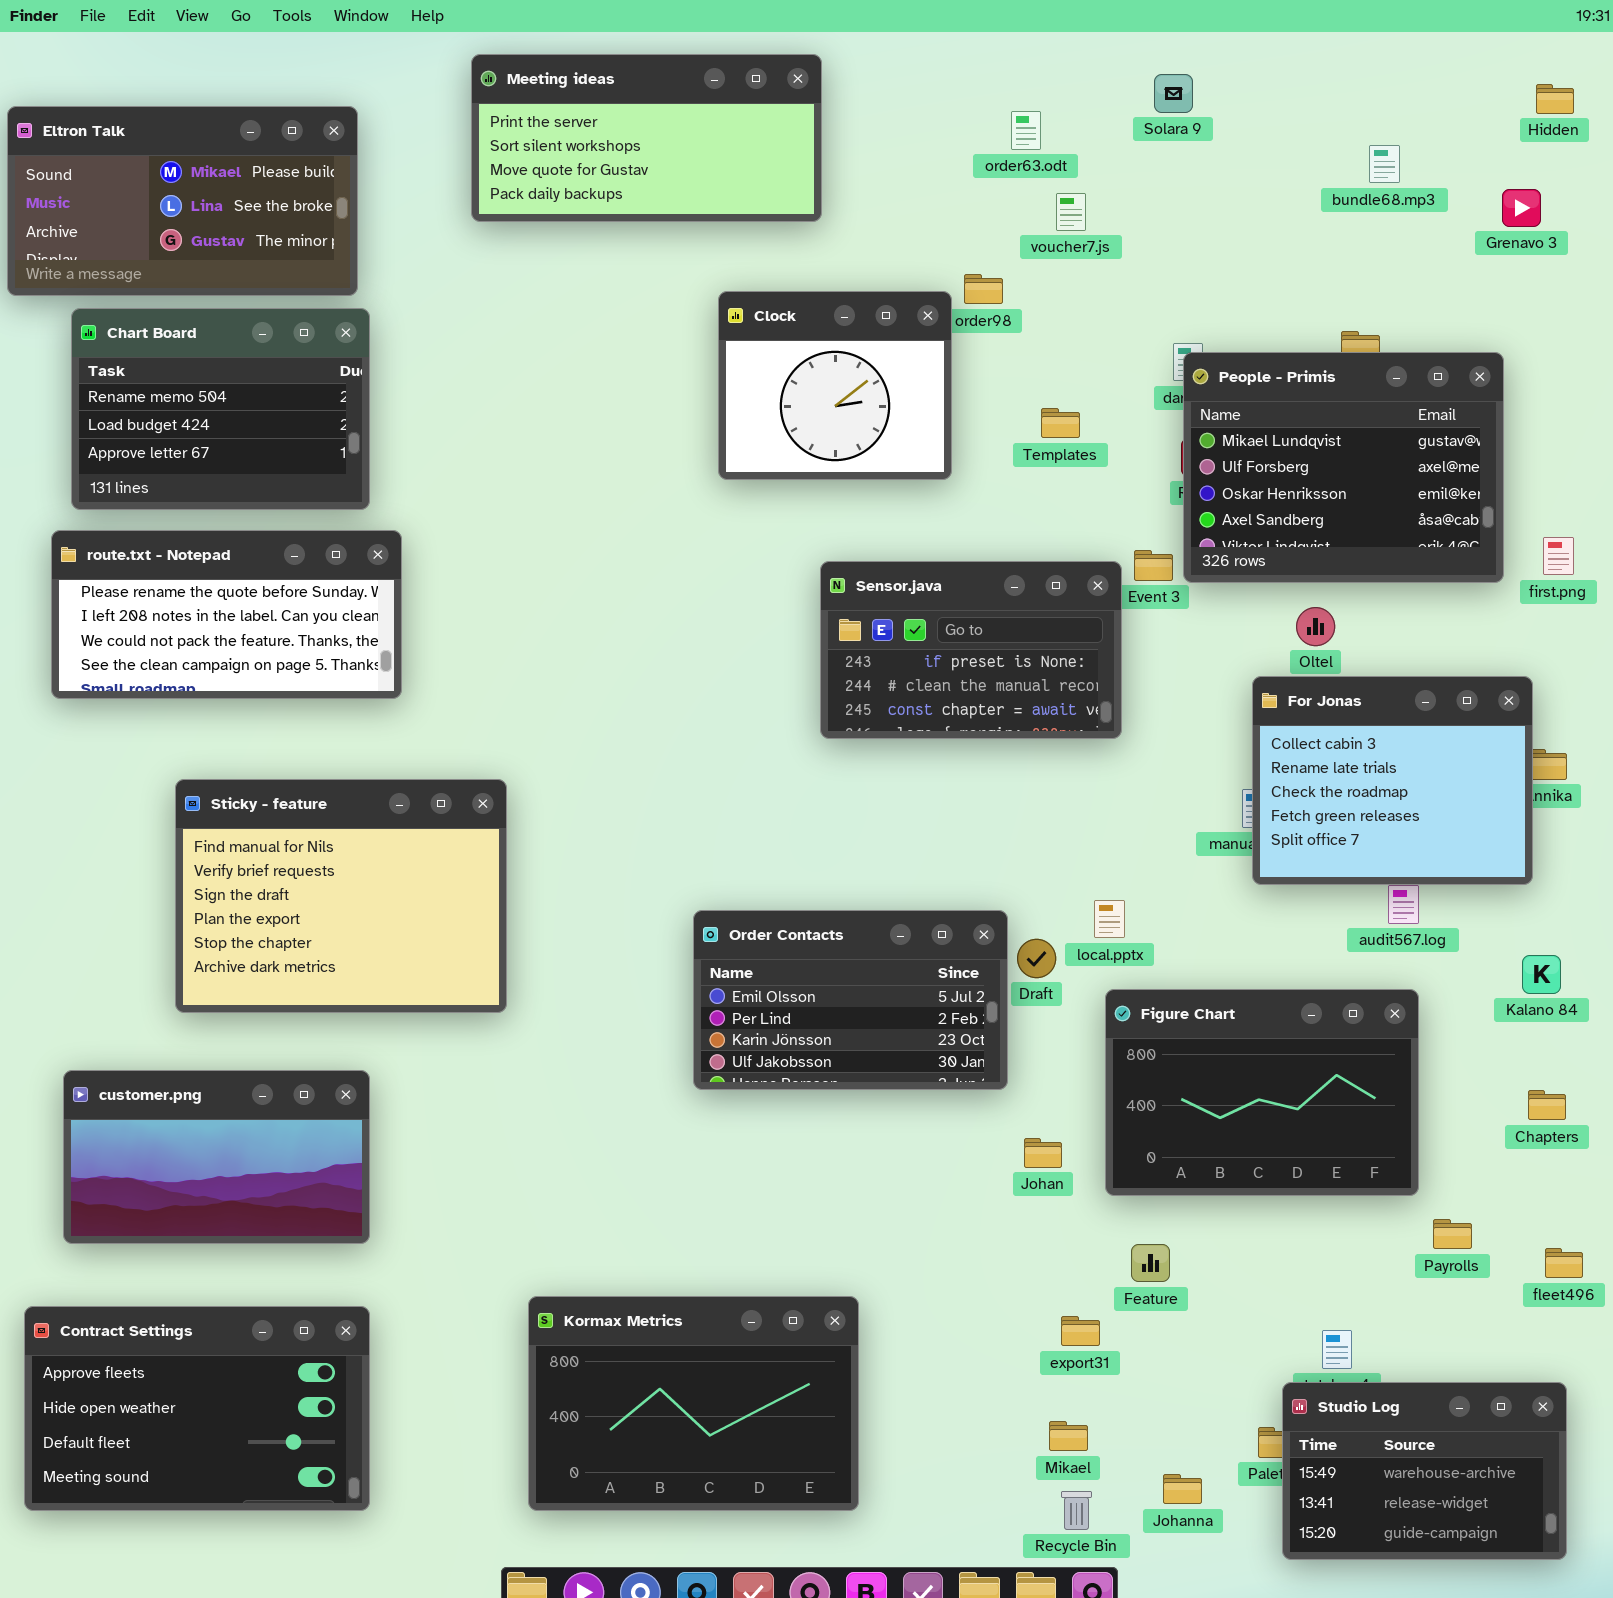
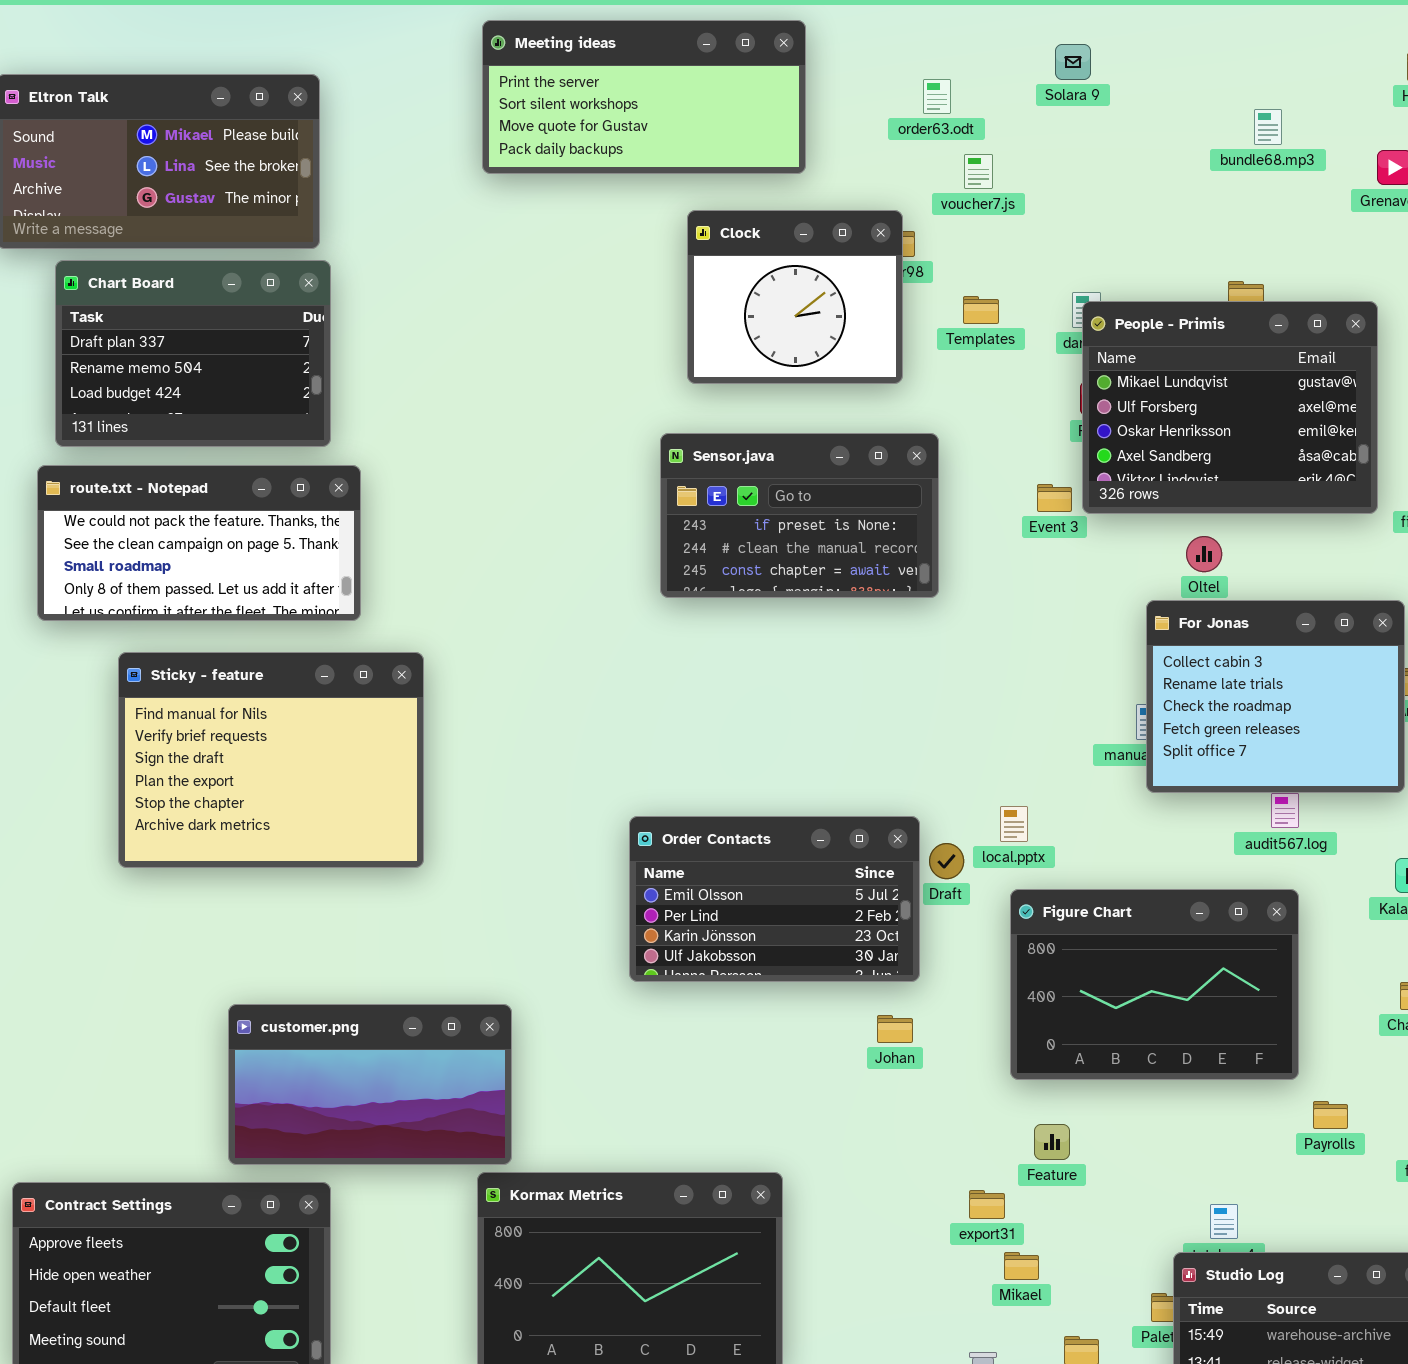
Meeting ideas: [471,54,822,222] -> [482,20,806,174], moved
Clock: [718,291,952,480] -> [687,210,903,384], moved
Chart Board: [71,308,370,510] -> [55,260,331,447], scrolled up 1 row
Templates: [1041,408,1080,438] -> [963,296,999,324], moved
route.txt - Notepad: [51,530,402,699] -> [37,465,361,621], scrolled down 2 rows
Sensor.java: [820,561,1122,739] -> [660,433,939,598], moved
Sticky - feature: [175,779,507,1013] -> [118,652,424,868], moved
customer.png: [63,1070,370,1244] -> [228,1004,512,1165], moved
Johan: [1024,1138,1062,1168] -> [877,1015,913,1043], moved
Mikael: [1049,1421,1088,1451] -> [1004,1252,1039,1280], moved

